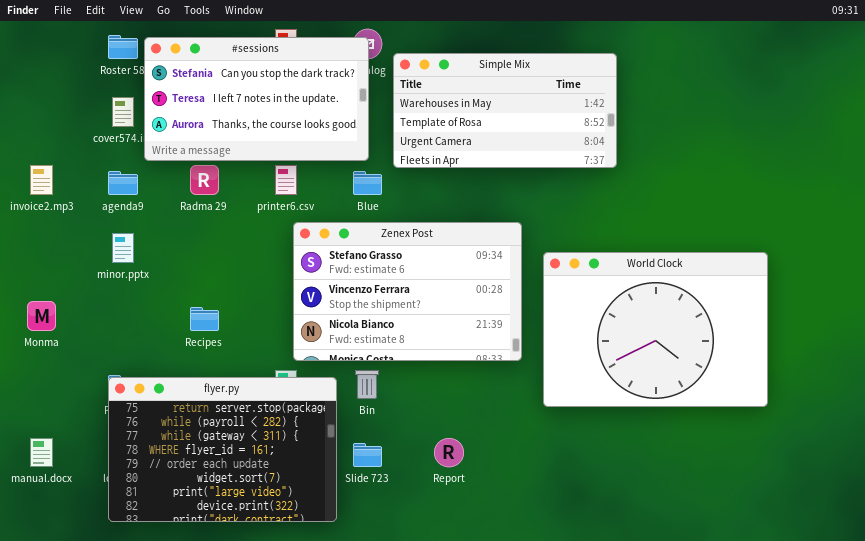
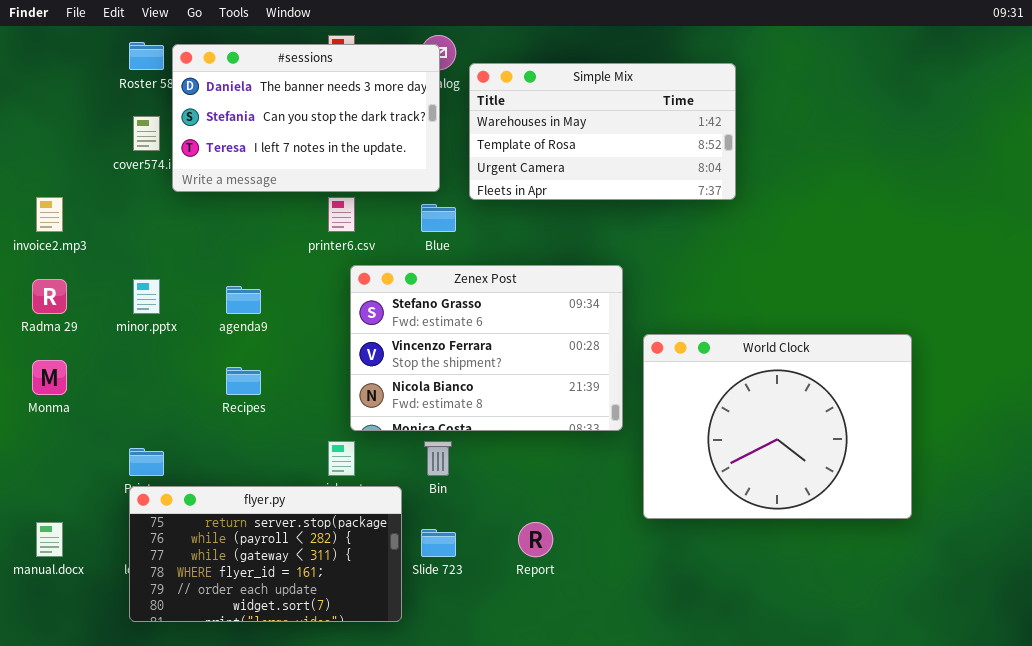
#sessions: [144,37,369,161] -> [172,44,440,192], scrolled up 1 row
Radma 29: [190,165,219,195] -> [32,279,67,314], moved
agenda9: [108,171,138,195] -> [226,286,261,314], moved
World Clock: [543,252,768,407] -> [643,334,912,519], moved
flyer.py: [108,377,337,522] -> [129,486,402,622], resized

